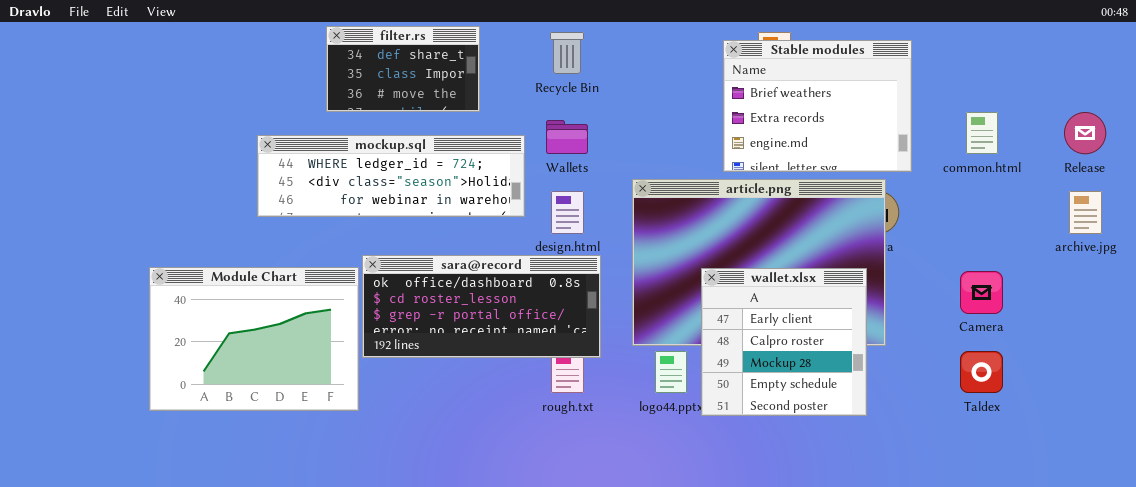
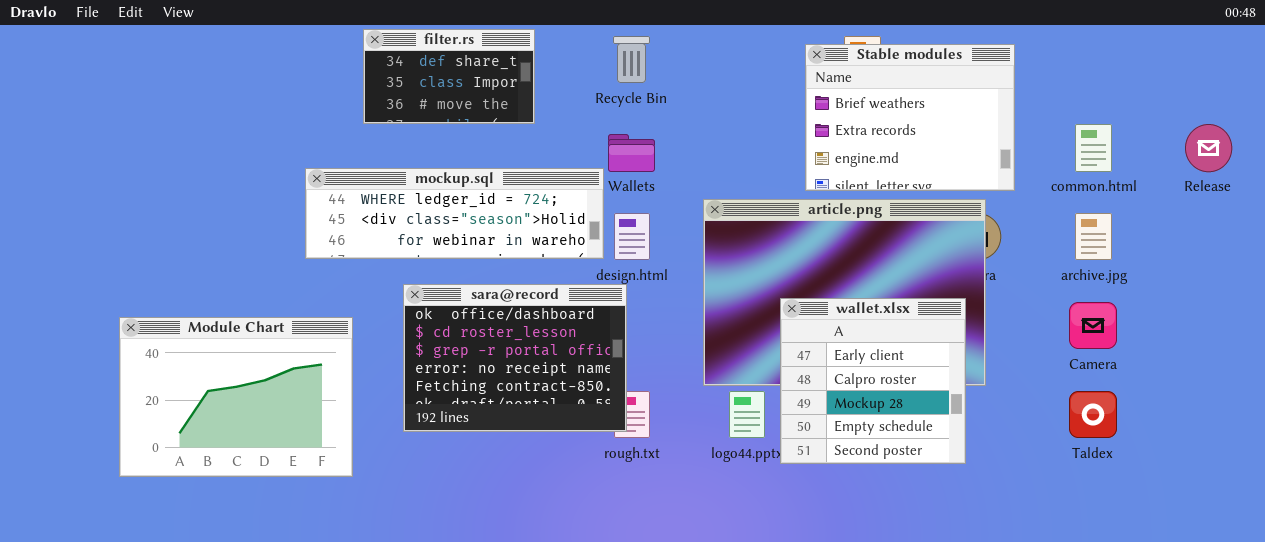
mockup.sql: [257,135,525,217] -> [305,168,604,259], moved
archive.jpg: [1069,191,1102,234] -> [1075,213,1112,260], moved
sara@record: [362,255,601,358] -> [403,284,627,432], resized
Module Chart: [149,267,359,411] -> [119,317,353,477], moved

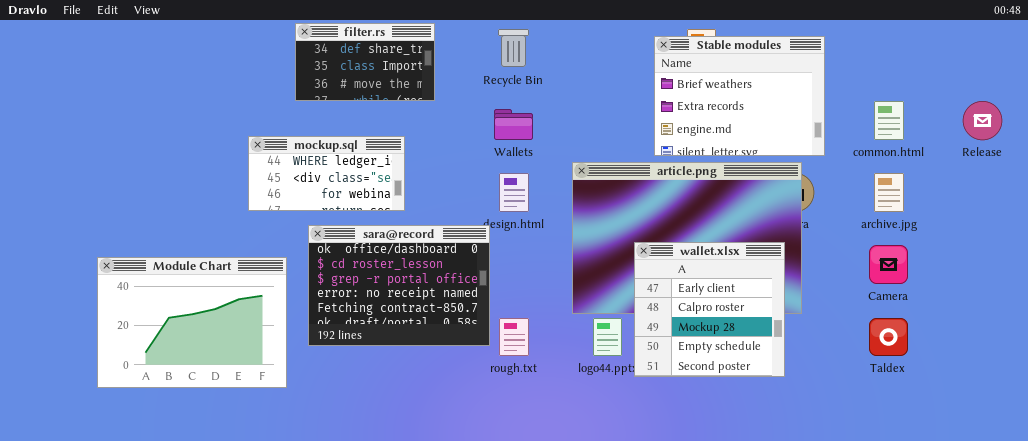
mockup.sql: [305,168,604,259] -> [248,136,405,211], resized
sara@record: [403,284,627,432] -> [308,225,490,346], moved

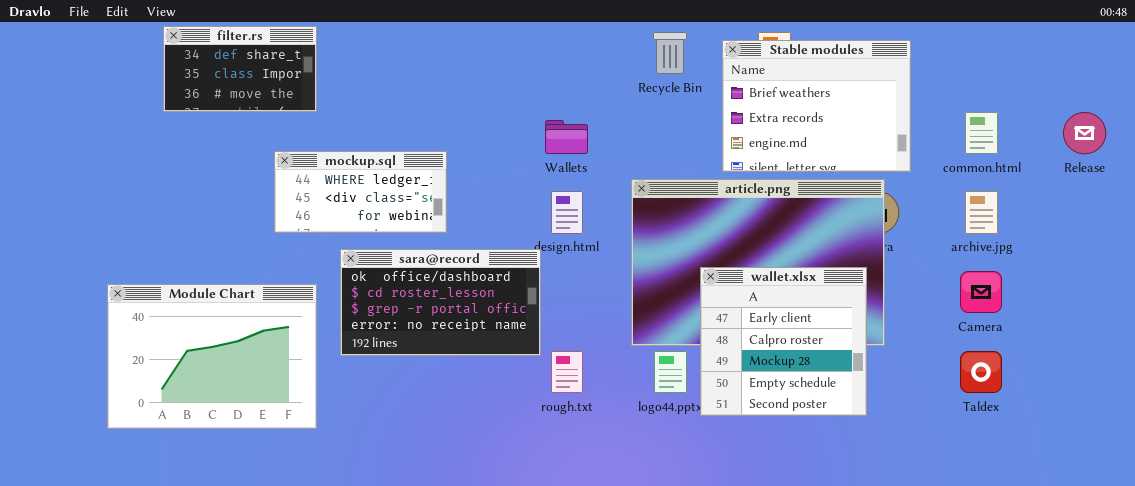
filter.rs: [295,23,435,101] -> [163,26,317,112], moved
Recycle Bin: [498,29,529,67] -> [653,32,687,74], moved
sara@record: [308,225,490,346] -> [340,249,541,356], resized

